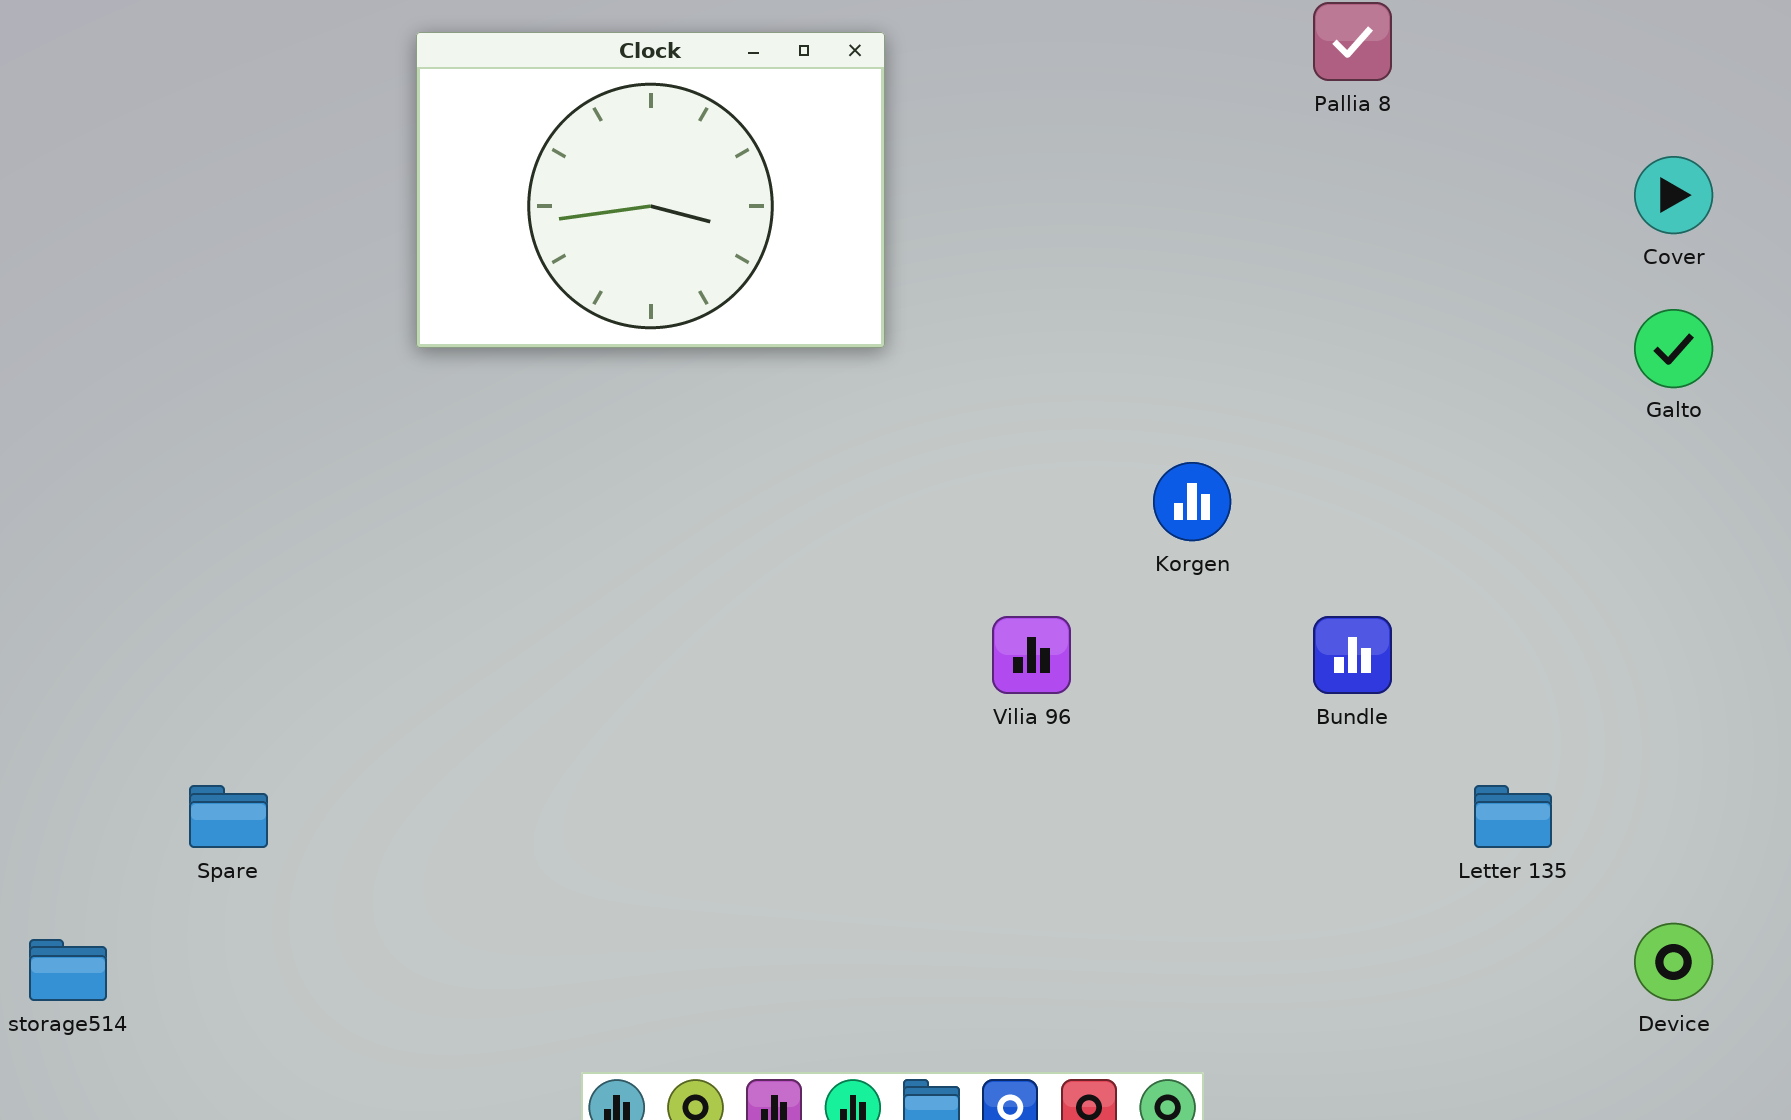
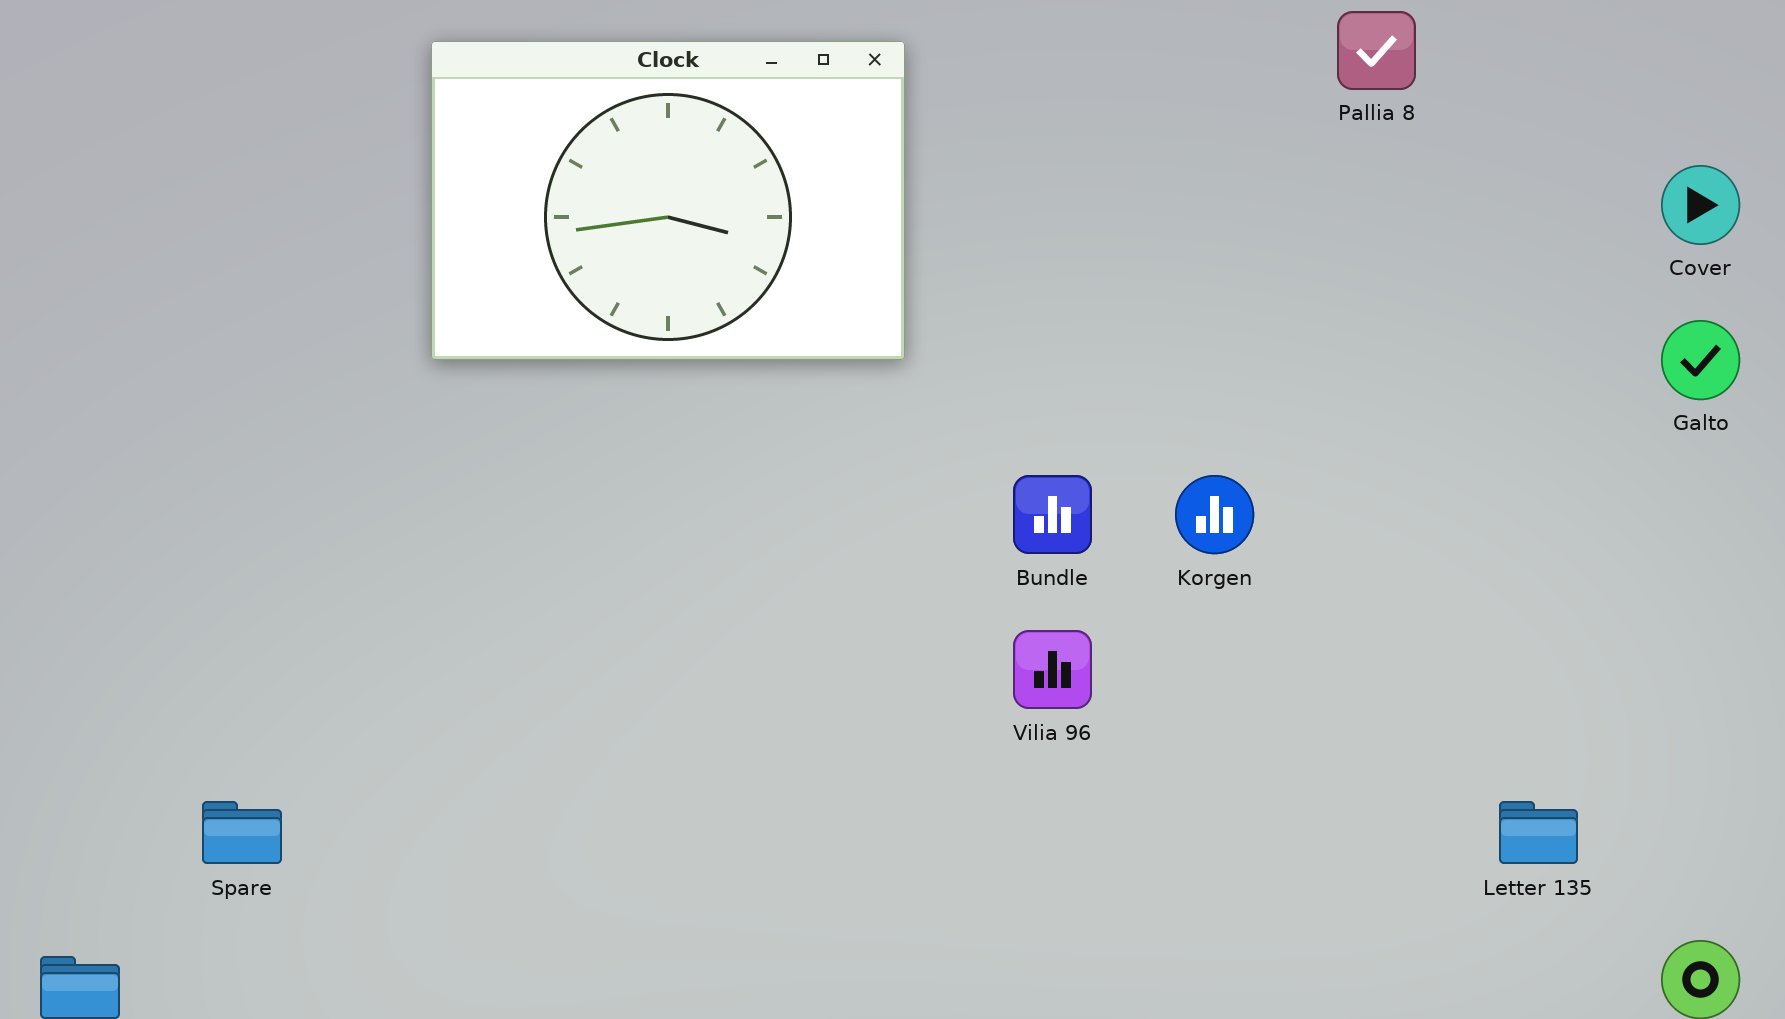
Bundle: [1313,616,1392,694] -> [1013,475,1092,554], moved

